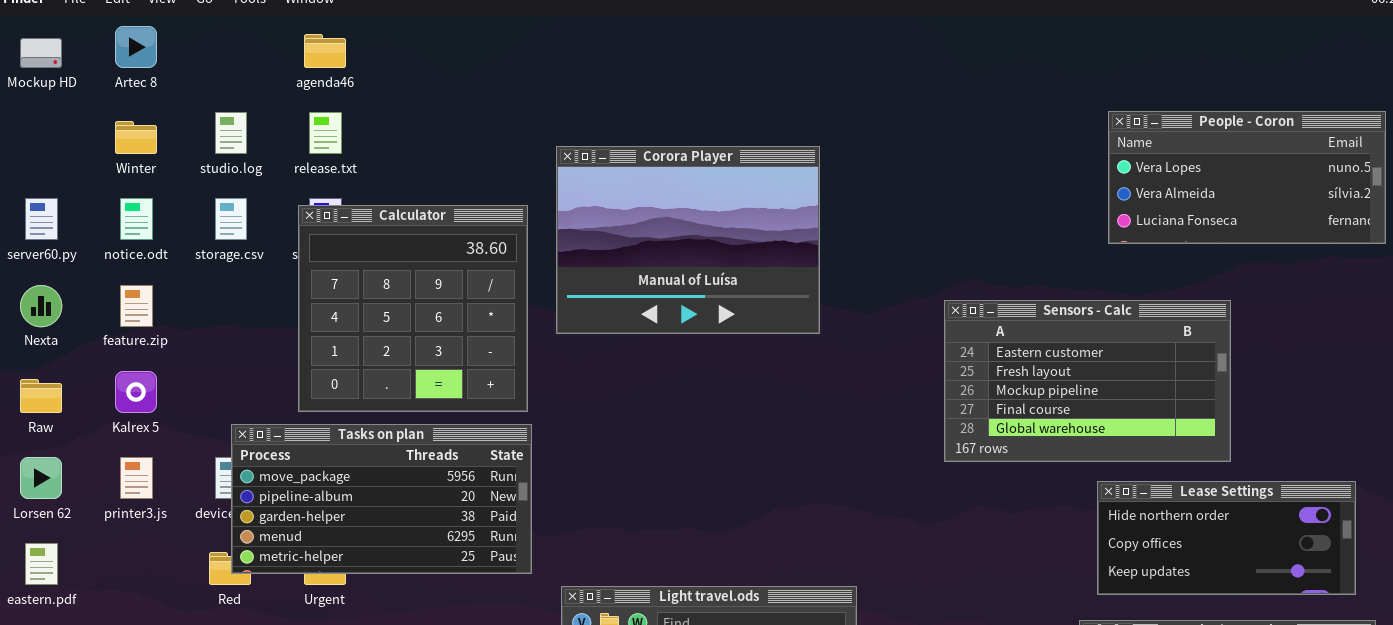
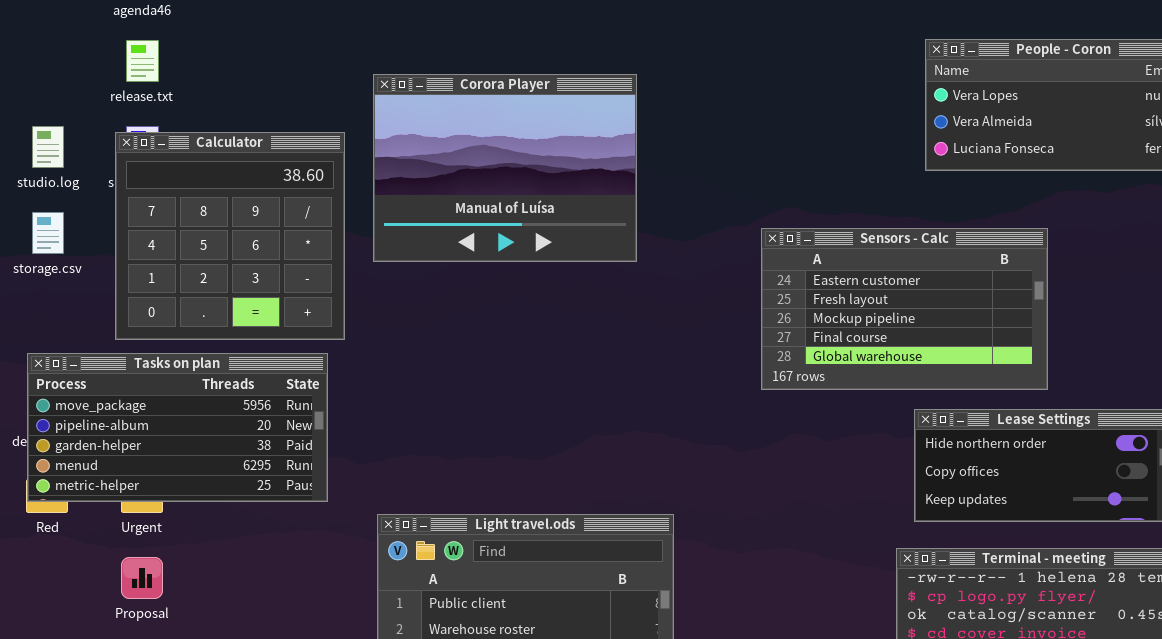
studio.log: [215,112,247,154] -> [32,126,64,168], moved
storage.csv: [215,198,247,240] -> [32,212,64,254], moved
Tasks on plan: [231,424,532,574] -> [27,353,328,502], moved

